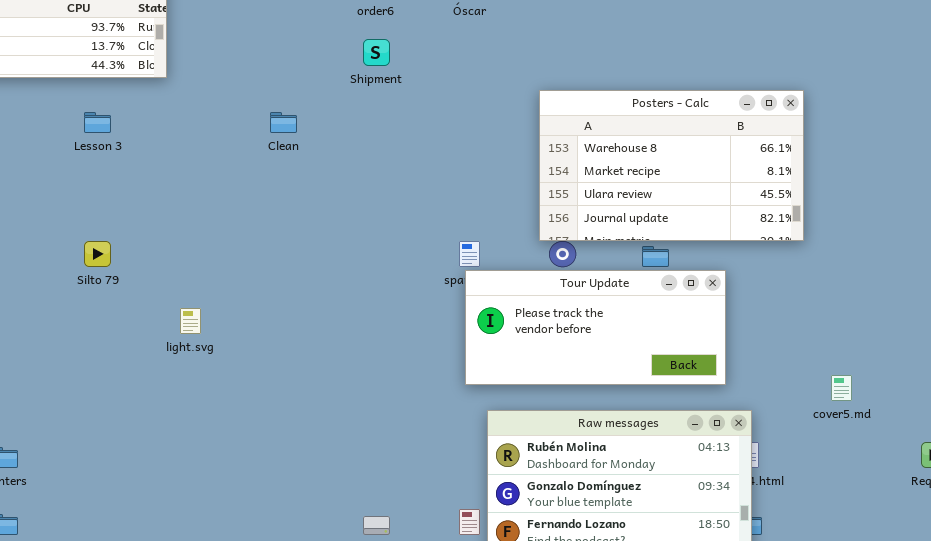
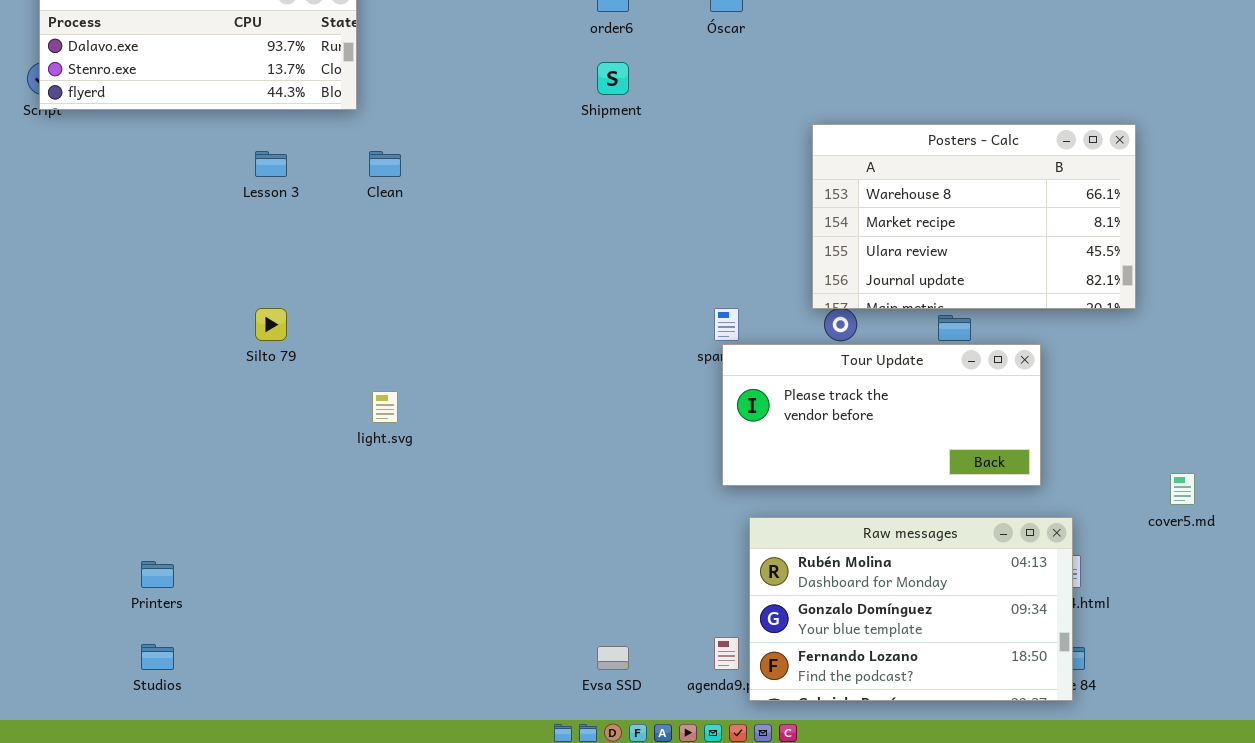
Clean: [270,112,297,133] -> [369,151,401,177], moved

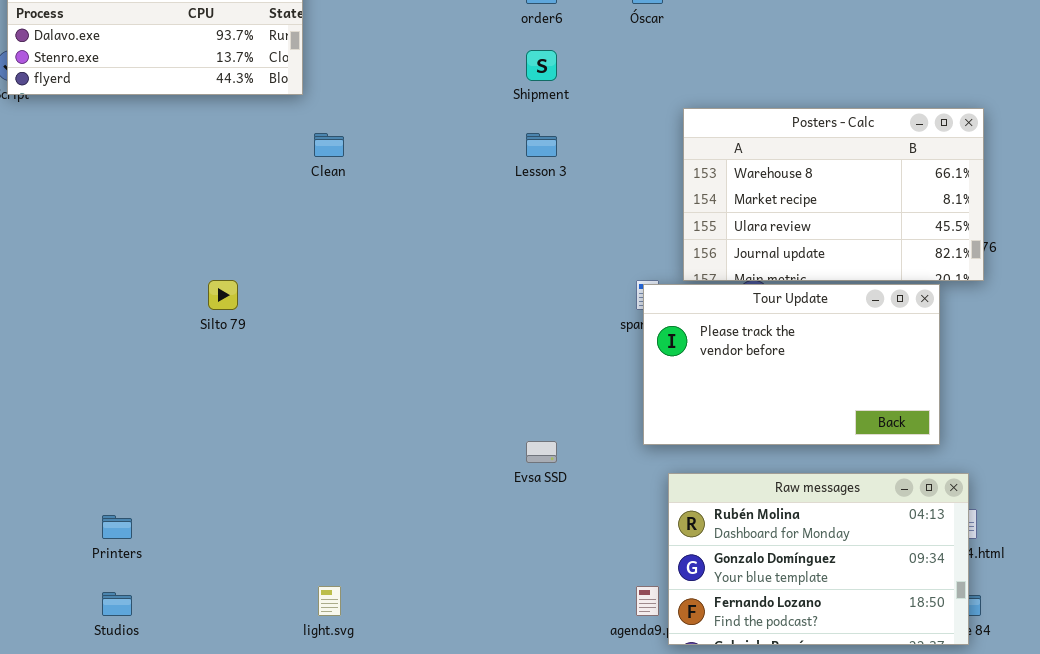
Posters - Calc: [812,124,1136,309] -> [683,108,984,281], moved
Lesson 3: [255,151,287,177] -> [526,133,557,157], moved
Tour Update: [722,344,1041,486] -> [643,284,940,445], resized
light.svg: [372,391,398,423] -> [318,586,341,616], moved
Evsa SSD: [597,646,629,670] -> [526,441,557,463], moved

